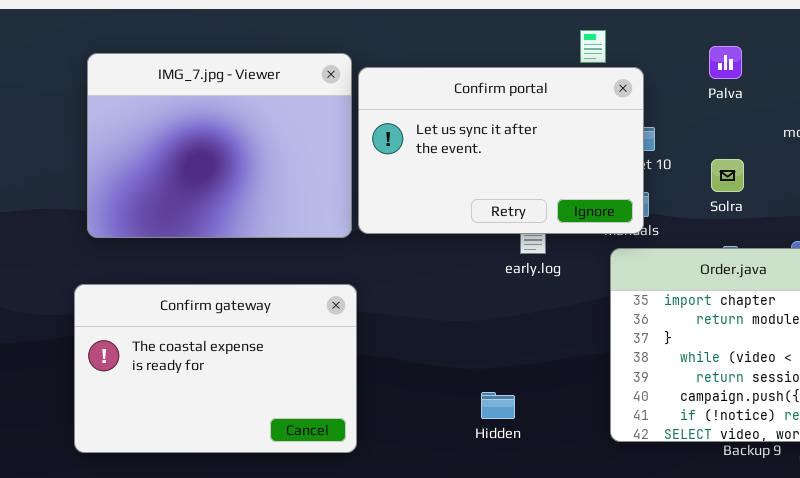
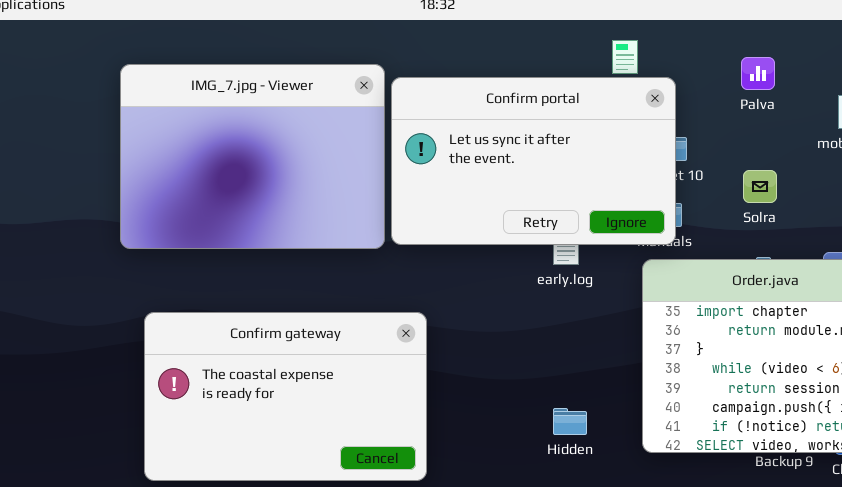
Confirm gateway: [74,284,357,453] -> [144,312,427,481], moved
Hidden: [481,392,515,419] -> [553,408,587,435], moved

